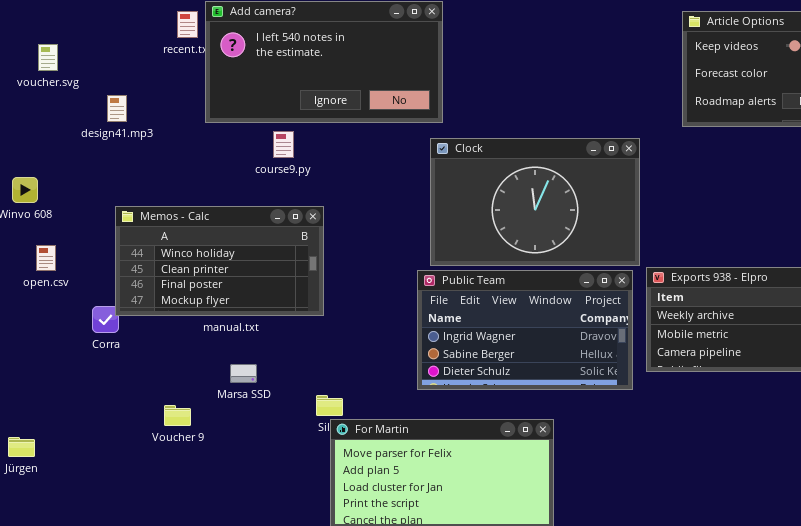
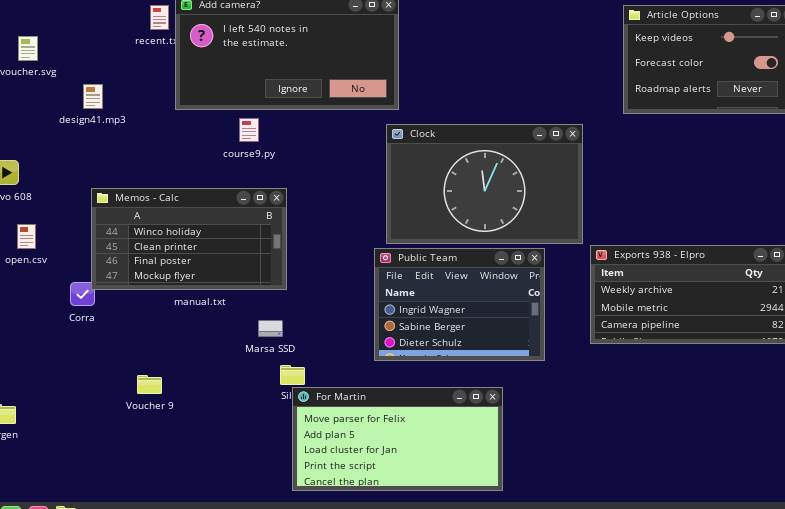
Public Team: [417,270,633,390] -> [374,248,545,361], resized
Marsa SSD: [230,364,257,383] -> [258,320,283,337], moved

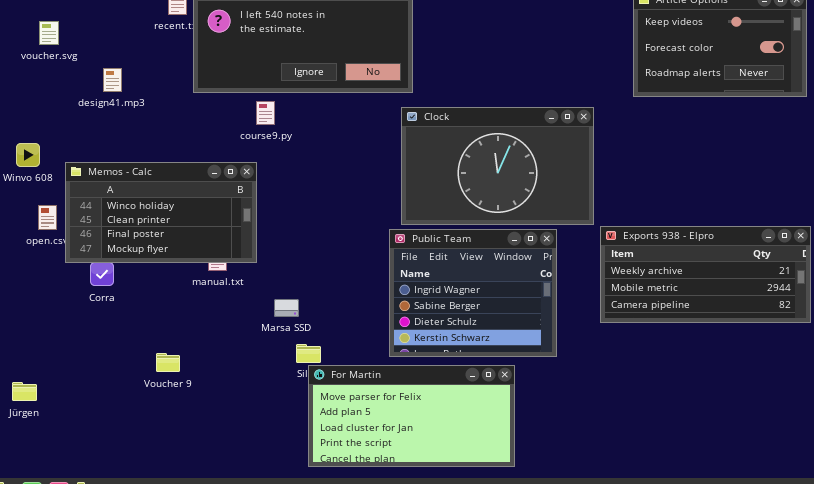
Memos - Calc: [91,188,287,290] -> [65,162,257,263], moved
Public Team: [374,248,545,361] -> [389,229,557,357], resized

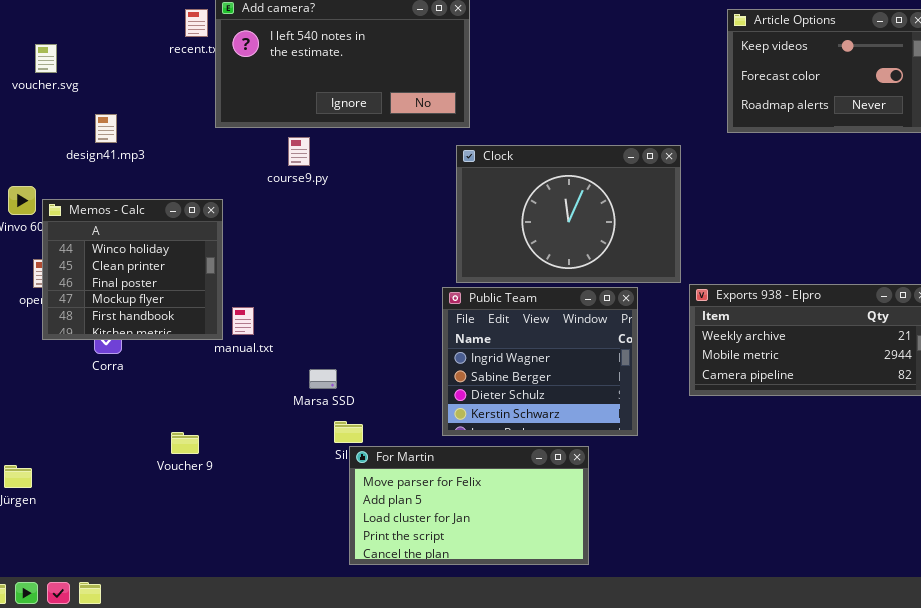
design41.mp3: [103,68,122,92] -> [95,114,117,143], moved
Memos - Calc: [65,162,257,263] -> [42,199,223,340], moved, resized

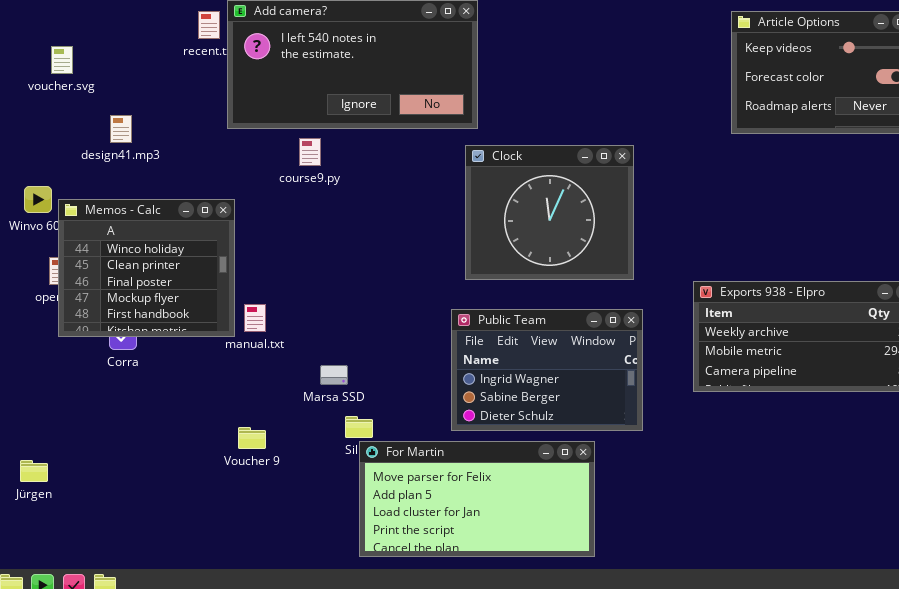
Clock: [456,145,681,283] -> [465,145,634,280], resized
Public Team: [442,287,638,436] -> [451,309,643,431], resized
Voucher 9: [171,432,199,454] -> [238,427,266,449], moved

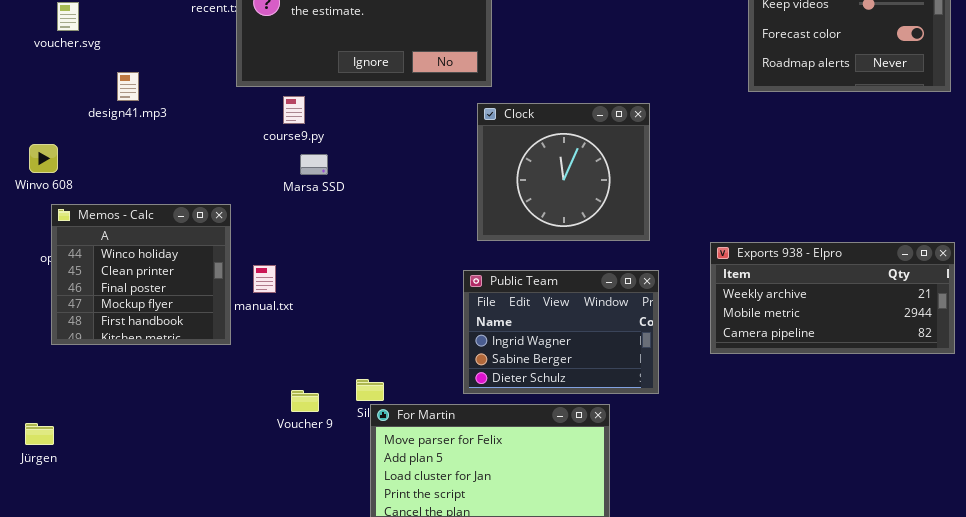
course9.py: [299,138,321,166] -> [283,96,305,124], moved
Memos - Calc: [58,199,235,337] -> [51,204,231,345], moved
Marsa SSD: [320,365,348,385] -> [300,154,328,175], moved
Voucher 9: [238,427,266,449] -> [291,390,319,412], moved

